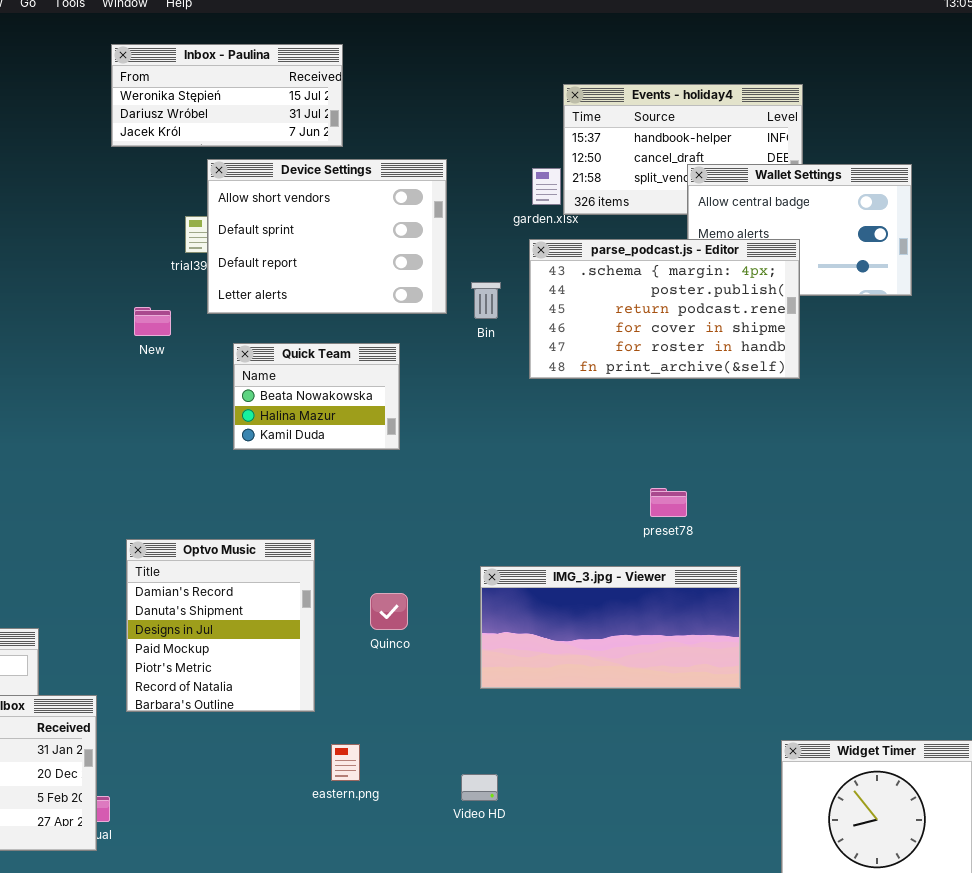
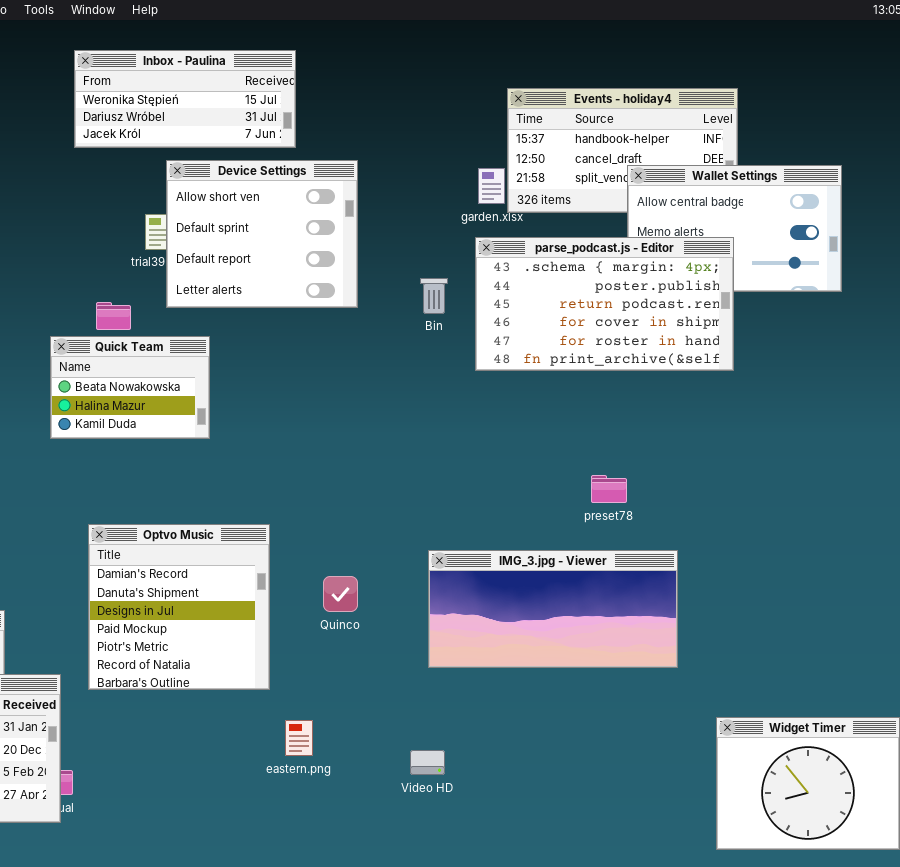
Device Settings: [207,159,447,314] -> [166,160,358,308], resized
Quick Team: [233,343,400,450] -> [50,336,210,439], moved

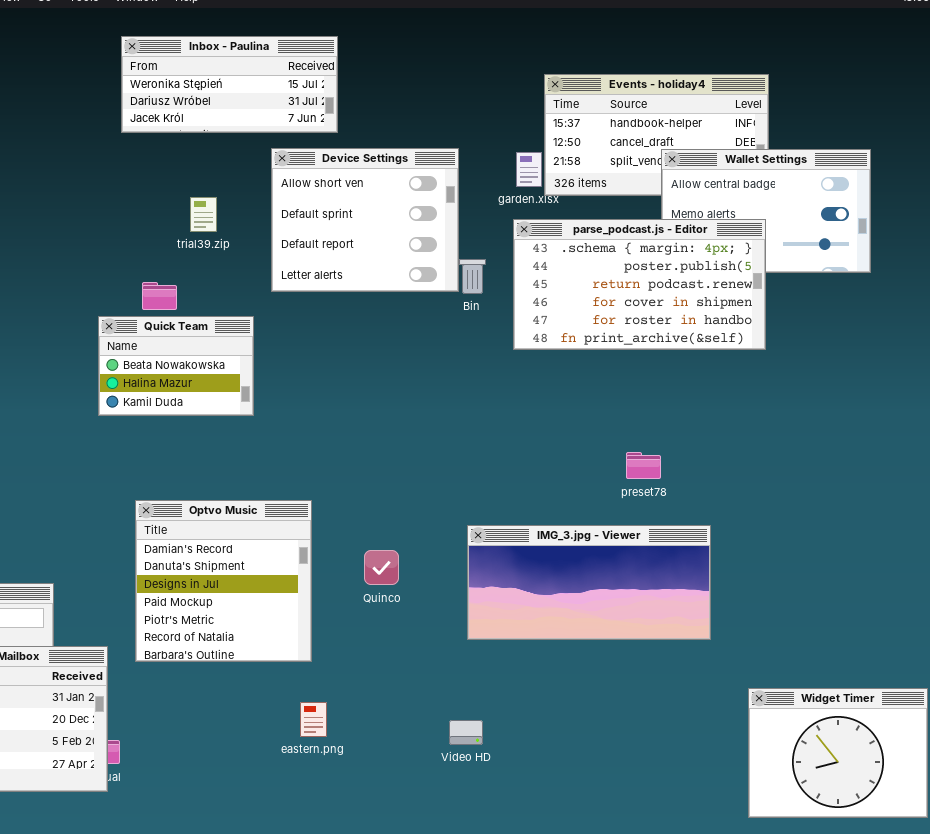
Device Settings: [166,160,358,308] -> [271,148,459,292], moved
eastern.png: [285,720,313,756] -> [300,702,327,737], moved

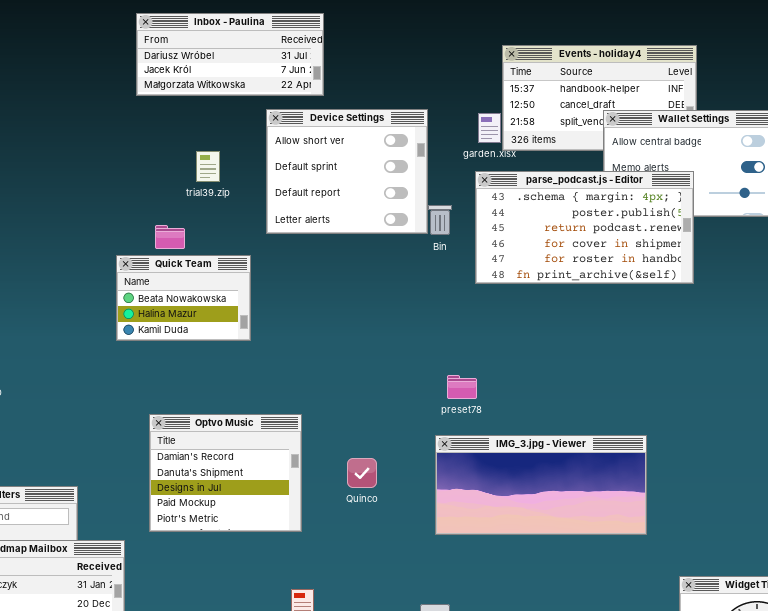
Inbox - Paulina: [121,36,338,133] -> [136,13,324,96], scrolled down 1 row
preset78: [626,452,661,479] -> [447,375,477,399], moved
Optvo Music: [135,500,312,662] -> [149,414,302,532], resized

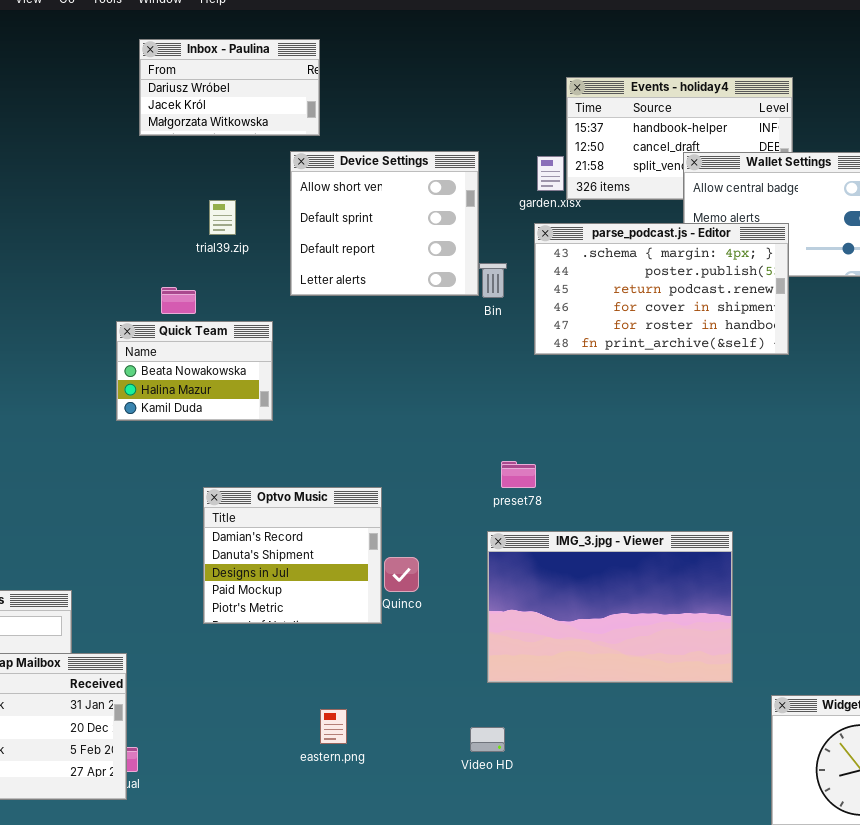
Inbox - Paulina: [136,13,324,96] -> [139,39,320,136], resized
Optvo Music: [149,414,302,532] -> [203,487,382,624], moved
IMG_3.jpg - Viewer: [435,435,647,535] -> [487,531,733,683], resized

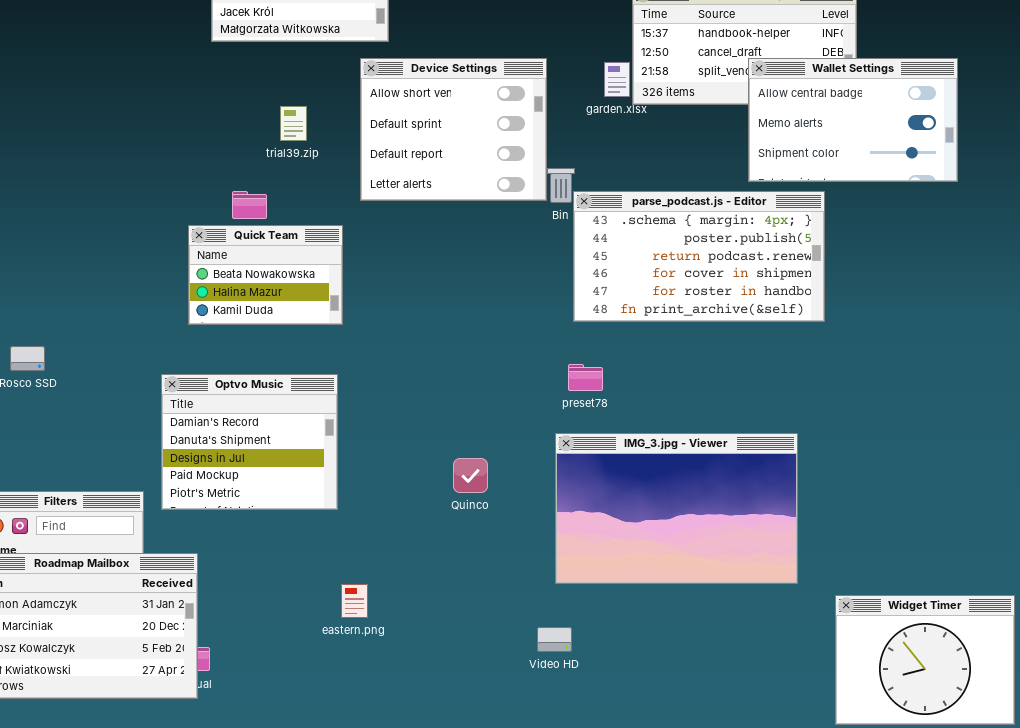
parse_podcast.js - Editor: [534,223,789,355] -> [573,191,825,322], moved
Optvo Music: [203,487,382,624] -> [161,374,338,510], moved
eastern.png: [320,709,347,744] -> [341,584,368,618], moved

